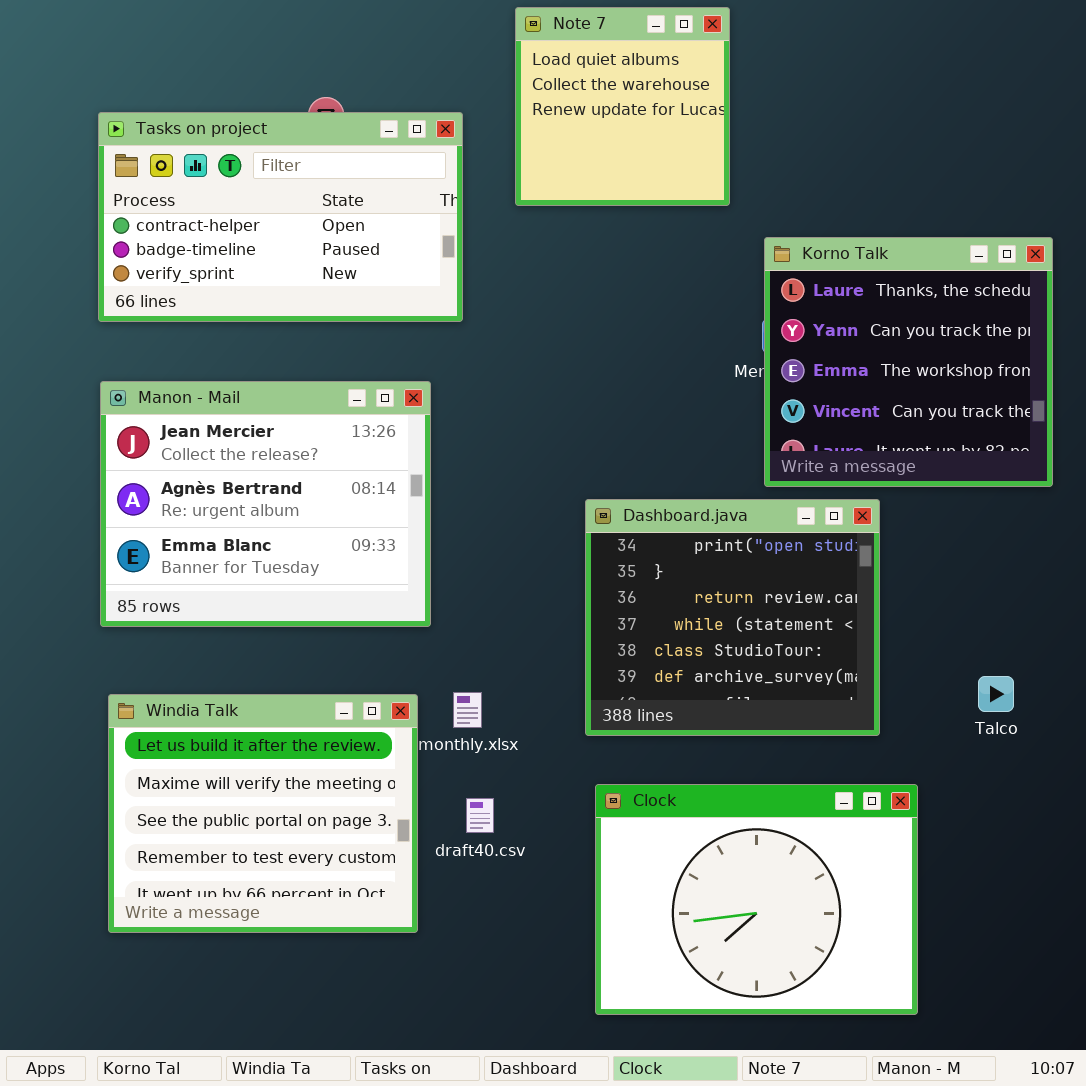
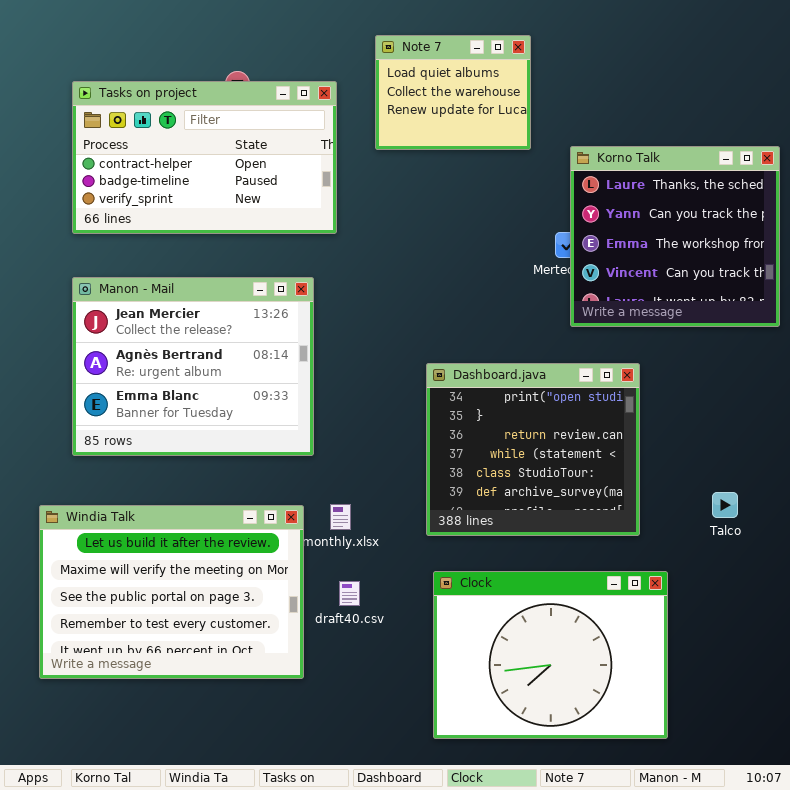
Note 7: [515,7,730,206] -> [375,35,531,150], resized
Korno Talk: [764,237,1053,487] -> [570,146,780,327], moved
Windia Talk: [108,694,418,933] -> [39,505,304,679], resized

